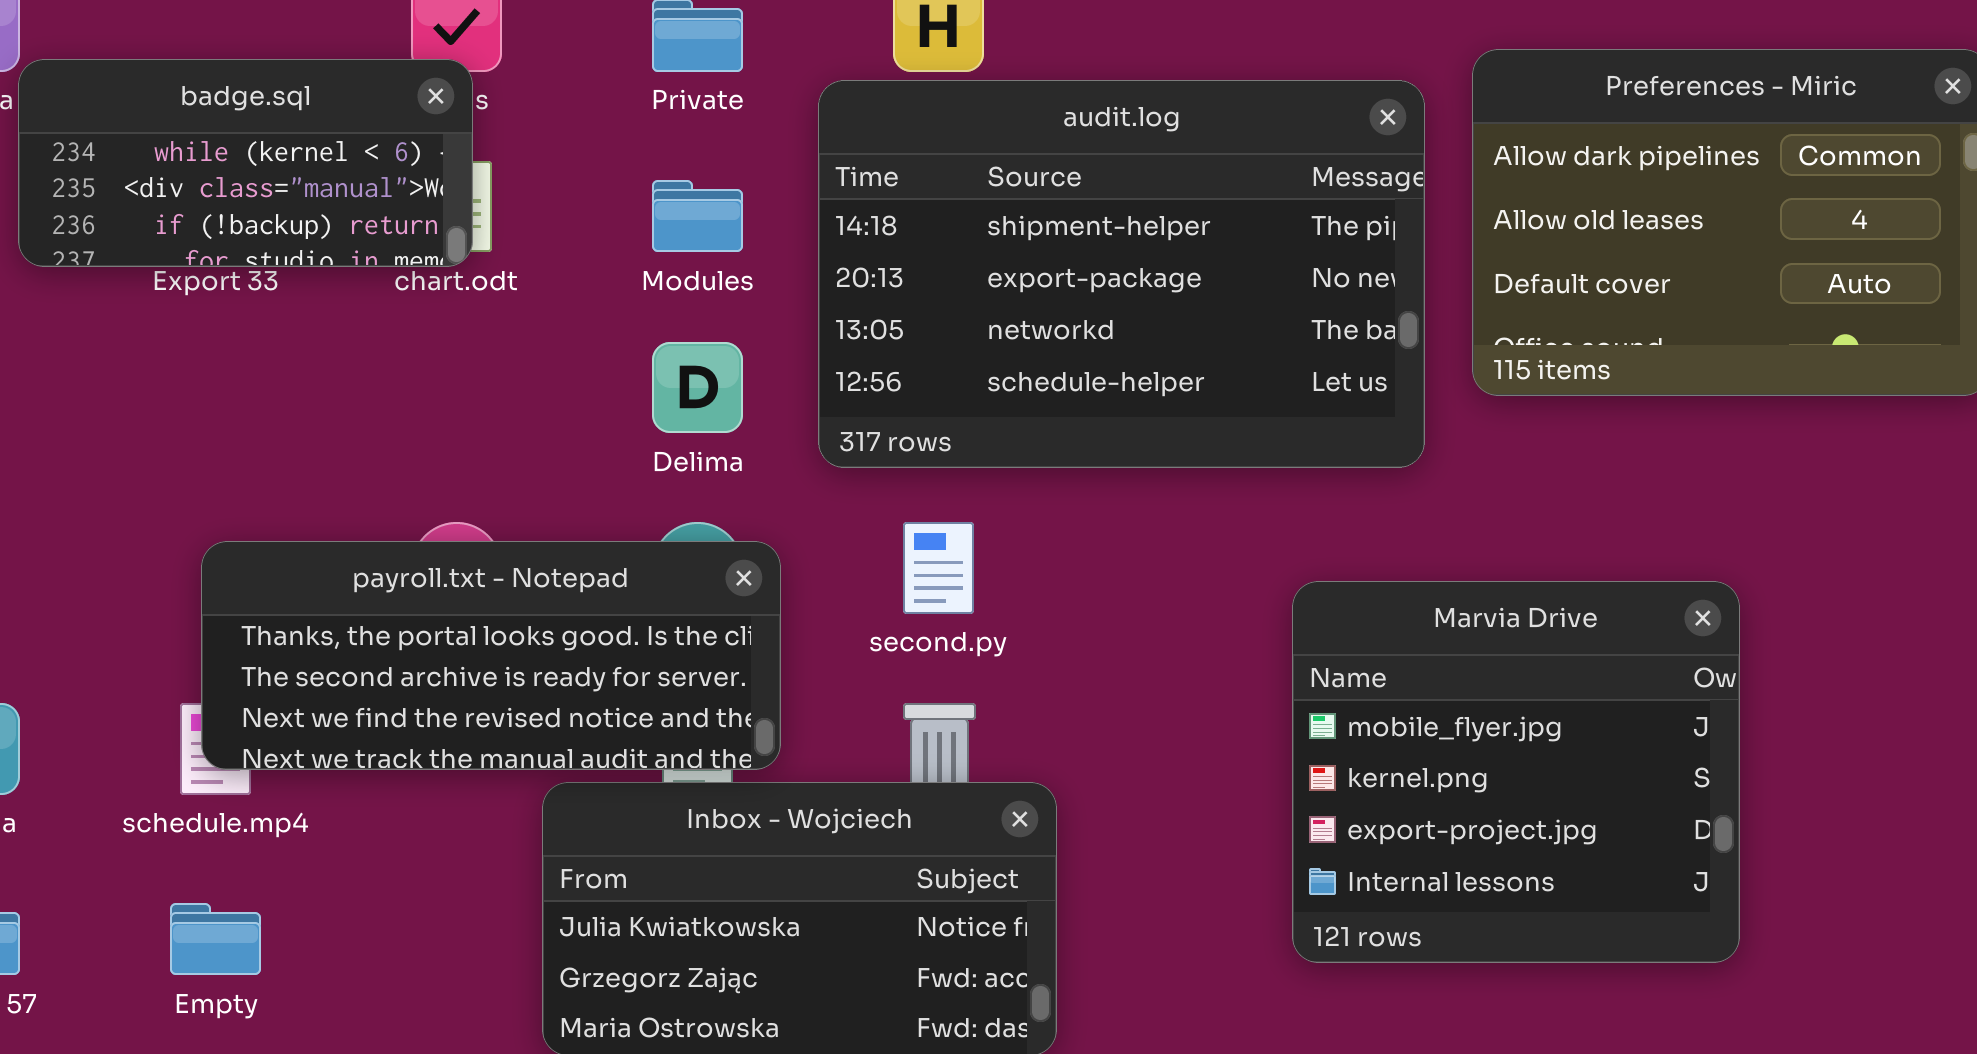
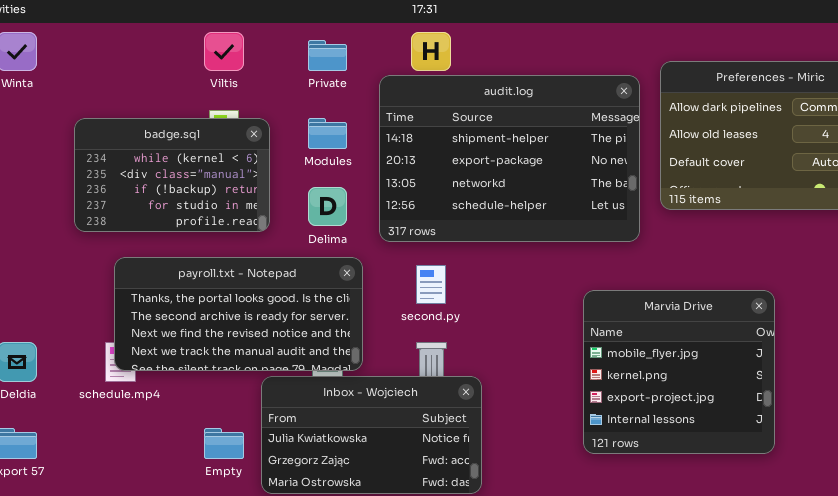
badge.sql: [18,59,473,267] -> [74,118,270,232], moved, resized
payroll.txt - Notepad: [201,541,781,770] -> [114,257,363,371], resized
Empty: [170,903,261,975] -> [204,428,244,459], moved

